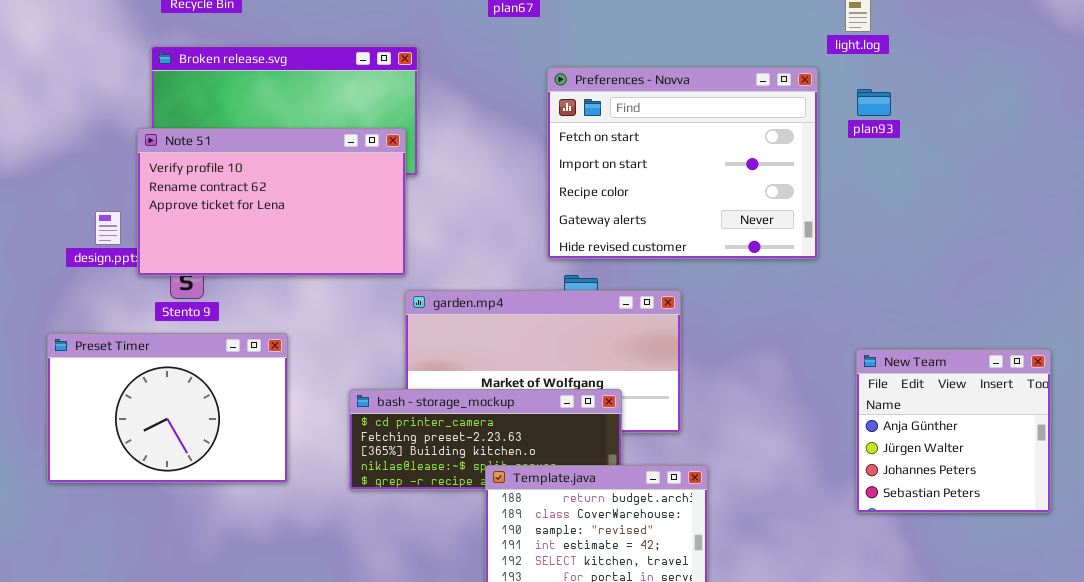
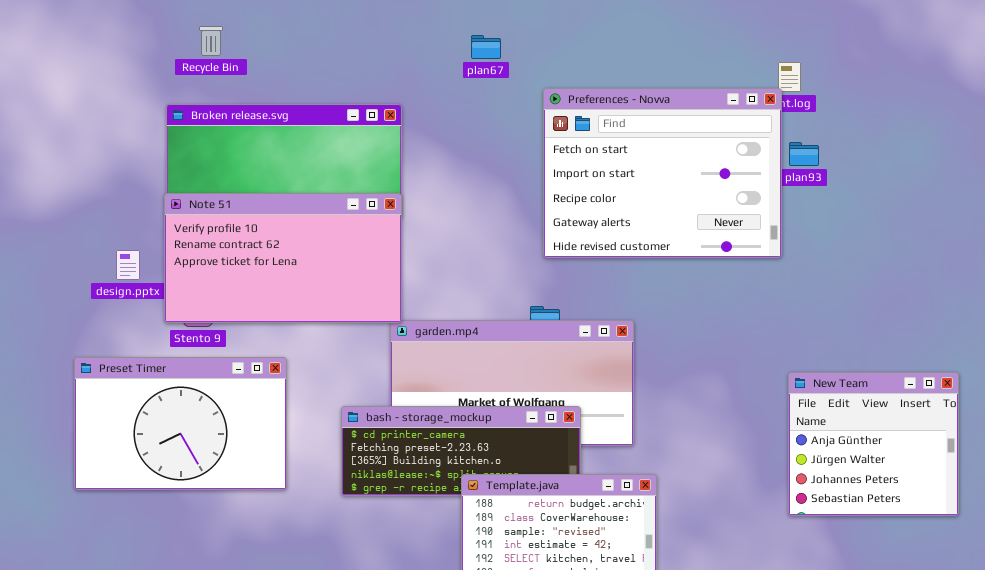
Preferences - Novva: [547,67,818,259] -> [543,88,782,258], moved
Note 51: [137,128,406,276] -> [164,193,402,323], moved

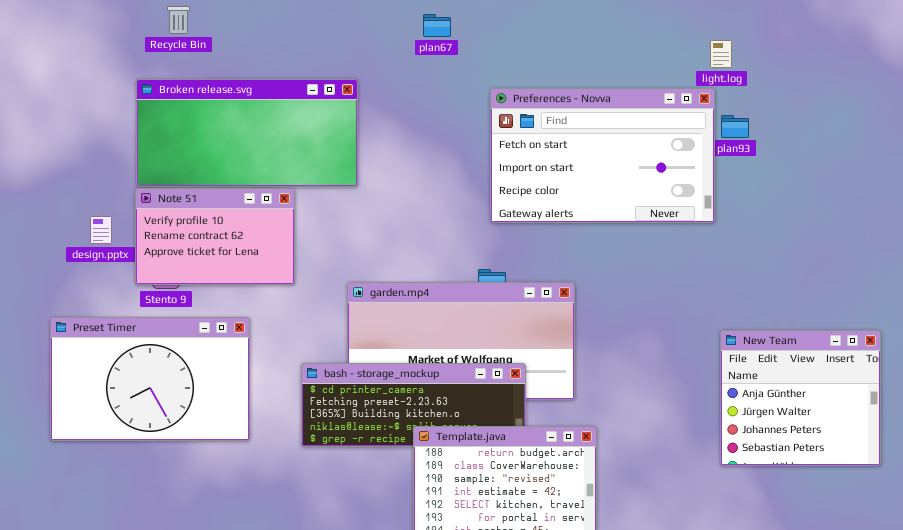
Preferences - Novva: [543,88,782,258] -> [490,88,715,223], resized
Note 51: [164,193,402,323] -> [135,188,295,285], resized

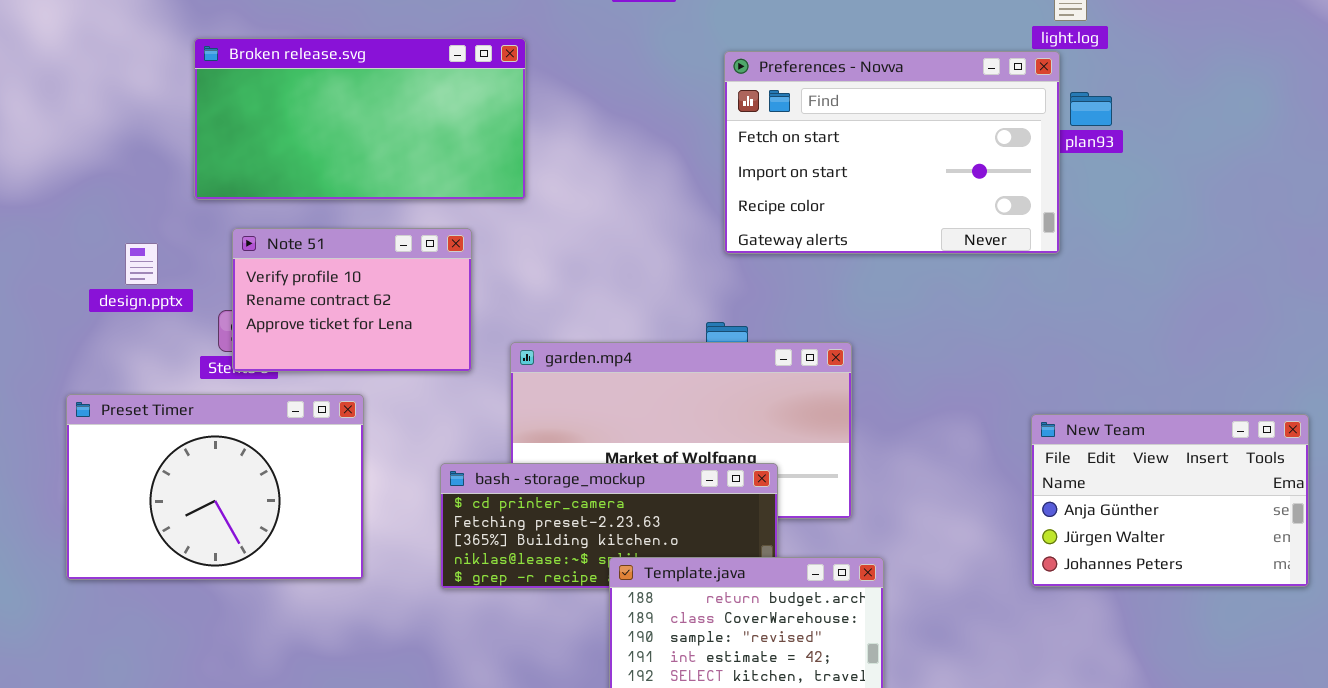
Note 51: [135,188,295,285] -> [232,228,472,372], moved
New Team: [720,330,881,466] -> [1031,414,1309,587], resized

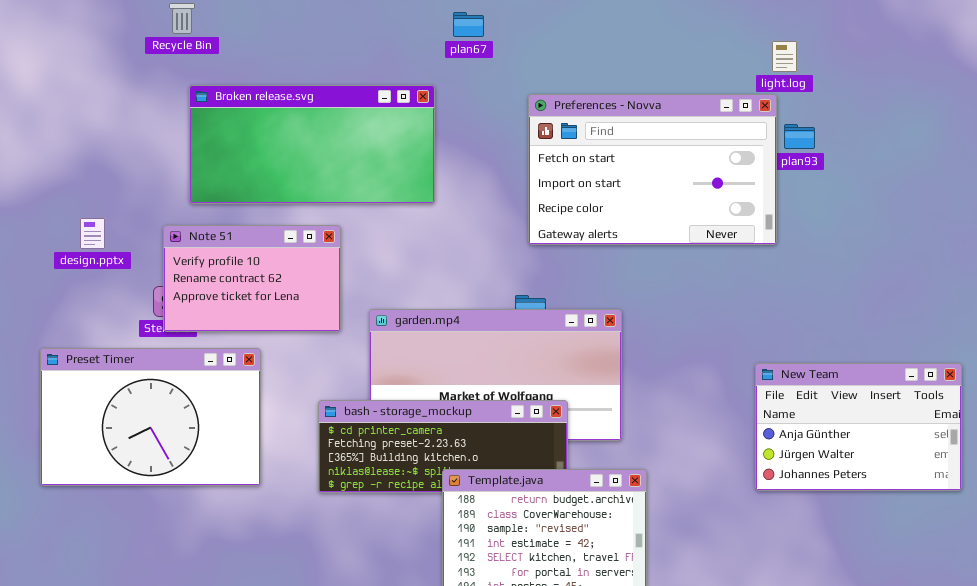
Broken release.svg: [194,38,526,200] -> [189,85,435,204], moved
design.pptx: [125,243,158,285] -> [80,218,105,249], moved

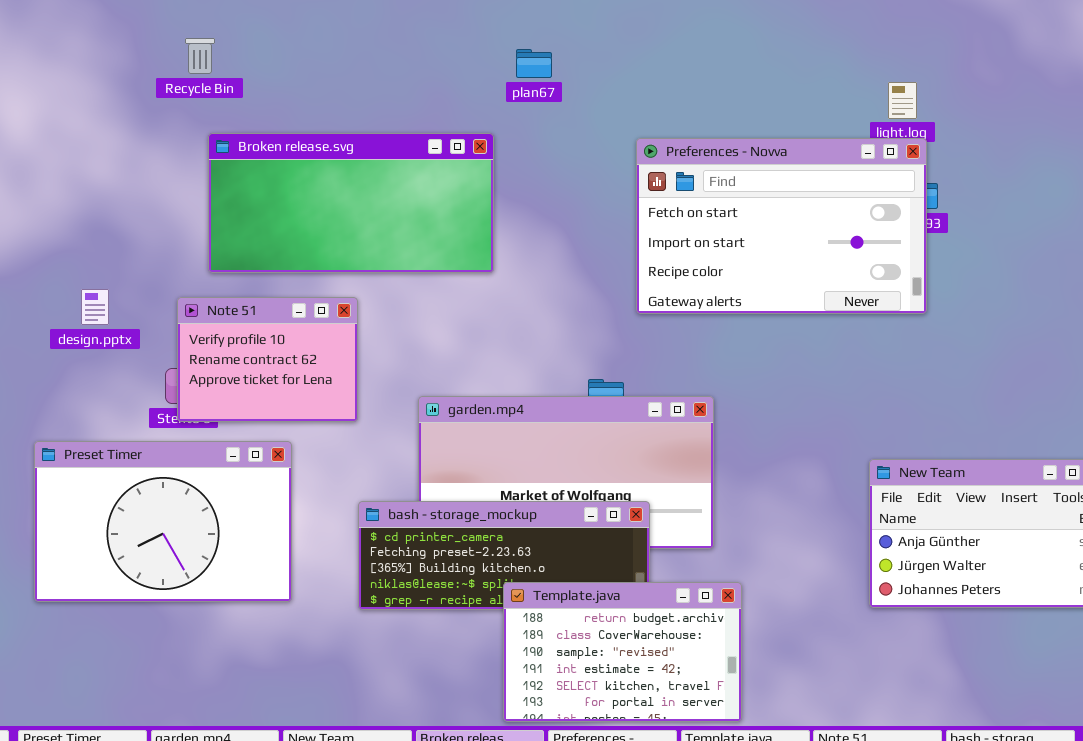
Preferences - Novva: [528,94,777,245] -> [636,138,927,314], moved
Note 51: [163,225,341,332] -> [177,297,358,422], resized

